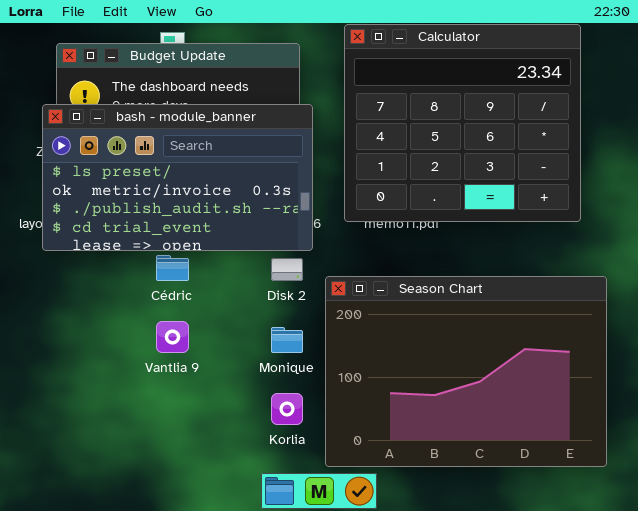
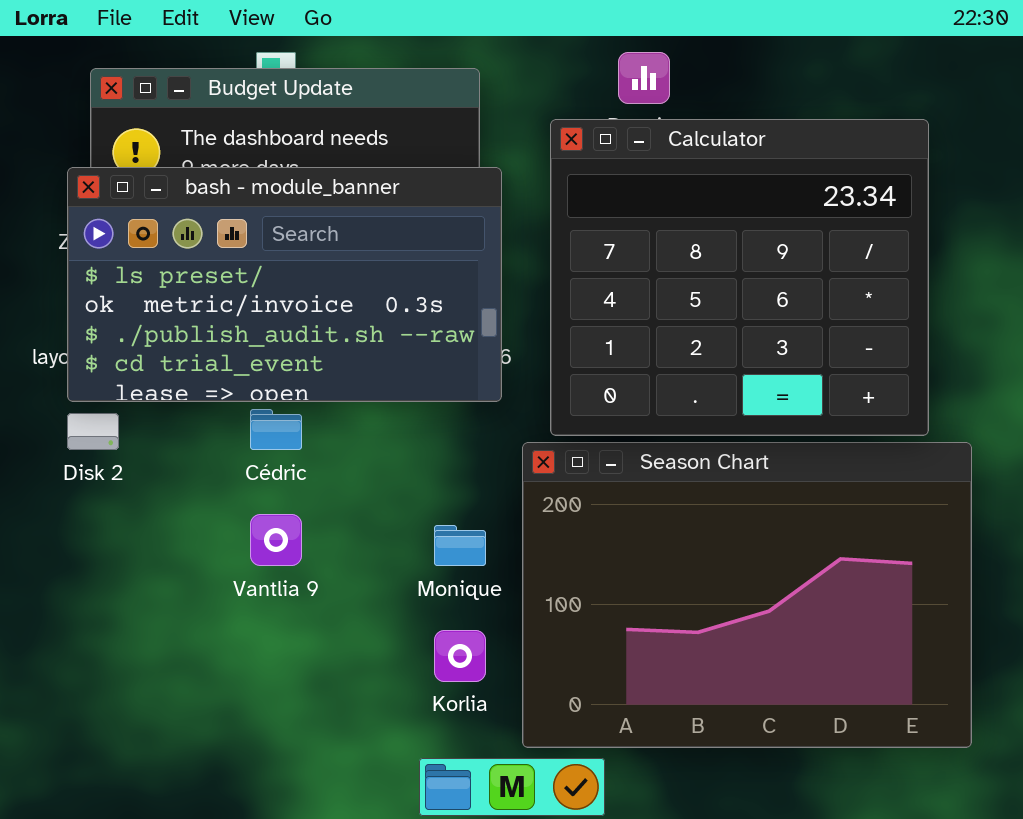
Calculator: [344,24,581,222] -> [550,119,929,436], moved
Disk 2: [271,258,303,281] -> [67,413,119,450], moved

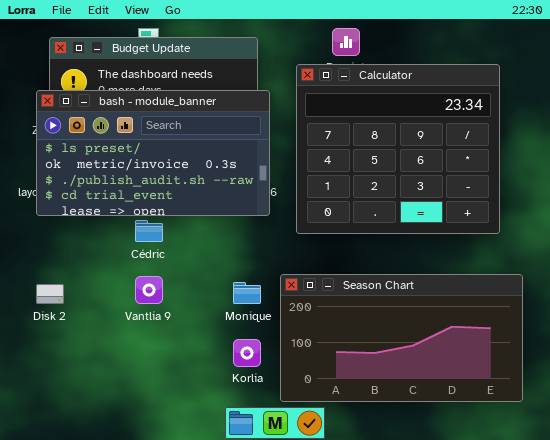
Disk 2: [67,413,119,450] -> [36,284,64,304], moved
Season Chart: [522,442,972,748] -> [280,274,523,402], resized

